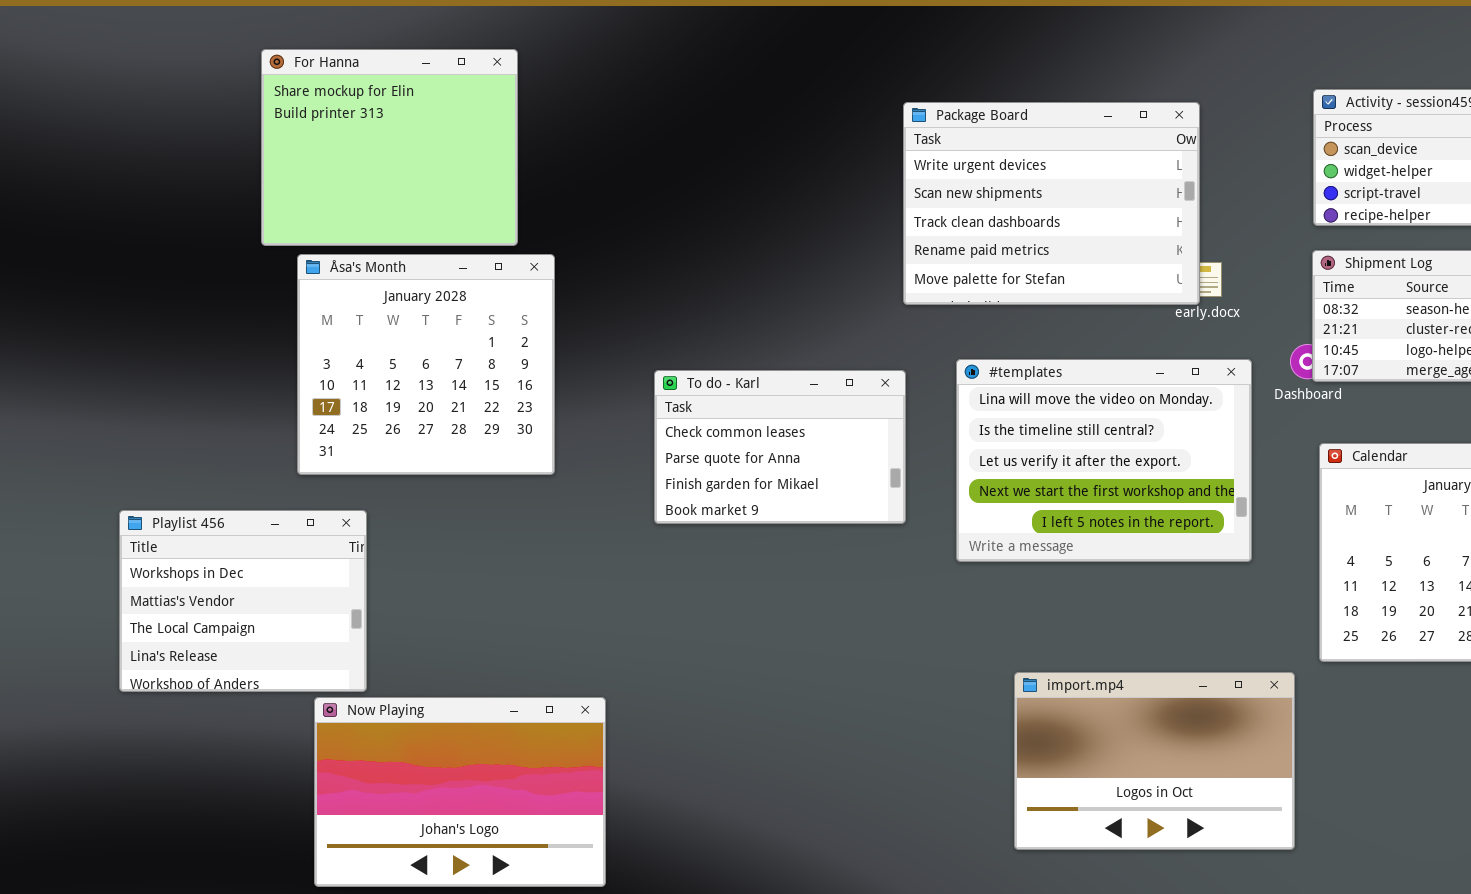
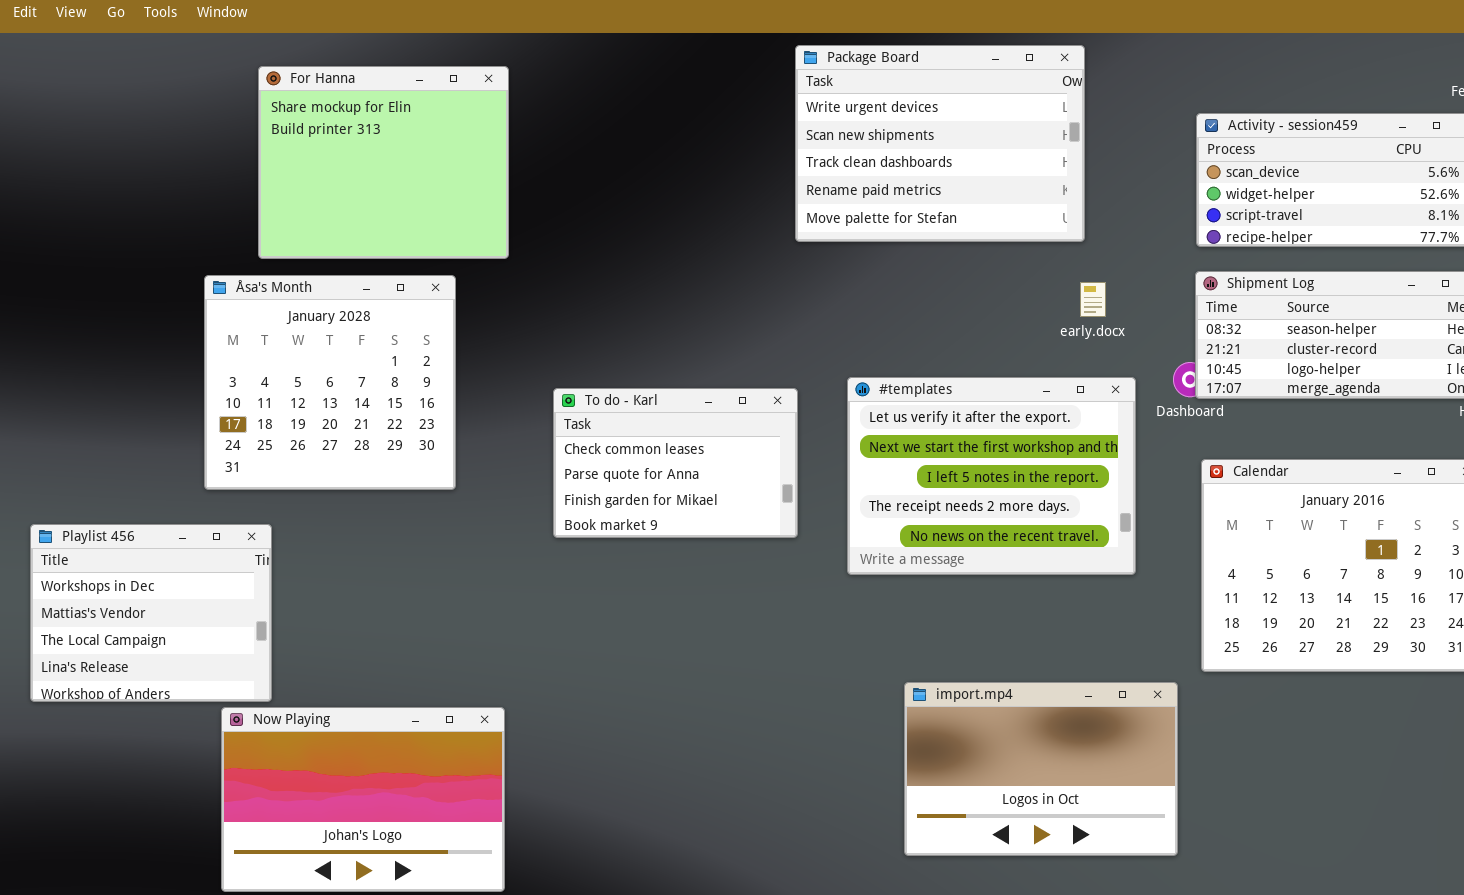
For Hanna: [261,49,518,246] -> [258,66,509,259], moved
Package Board: [903,102,1200,305] -> [795,45,1085,242], moved
#templates: [956,359,1252,562] -> [847,377,1136,575], scrolled down 2 rows

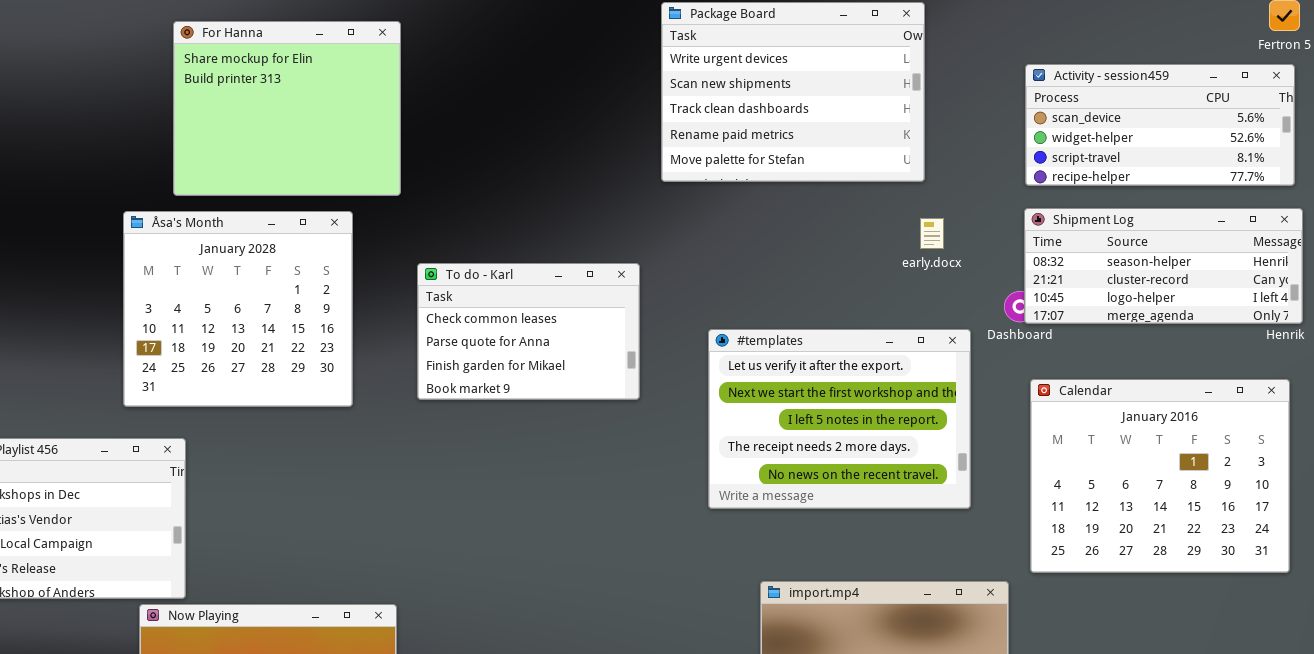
#templates: [847,377,1136,575] -> [708,329,971,509], moved
To do - Karl: [553,388,798,538] -> [417,263,640,400], moved

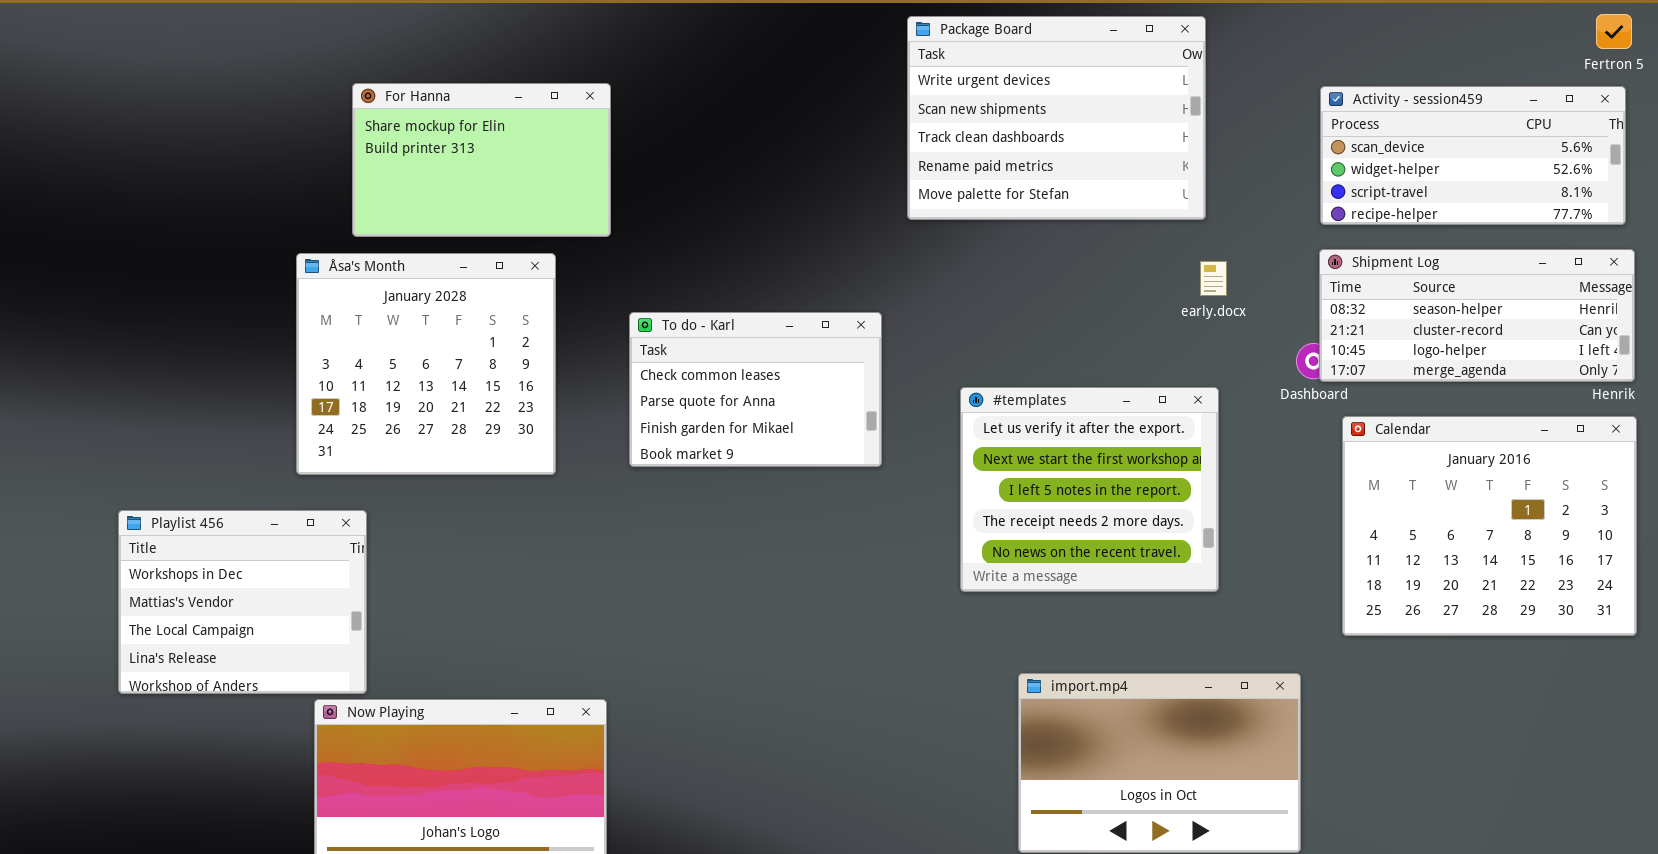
For Hanna: [173,21,401,196] -> [352,83,611,237], resized
#templates: [708,329,971,509] -> [960,387,1219,592], resized
Calendar: [1030,379,1290,573] -> [1342,416,1637,636], moved

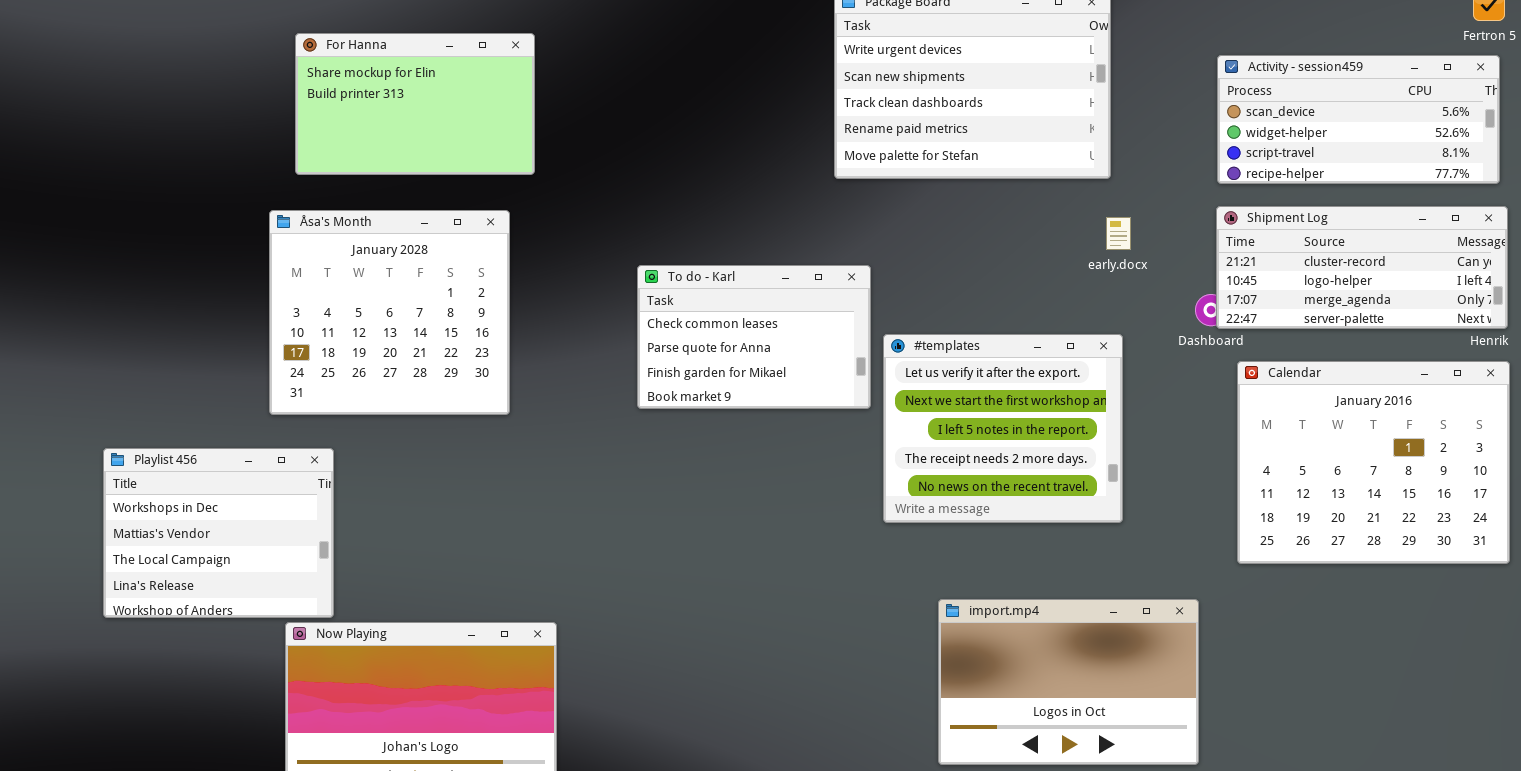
For Hanna: [352,83,611,237] -> [295,33,535,175], moved
Shipment Log: [1319,249,1635,382] -> [1216,206,1508,329], scrolled down 1 row
To do - Karl: [629,312,882,467] -> [637,265,871,409], moved

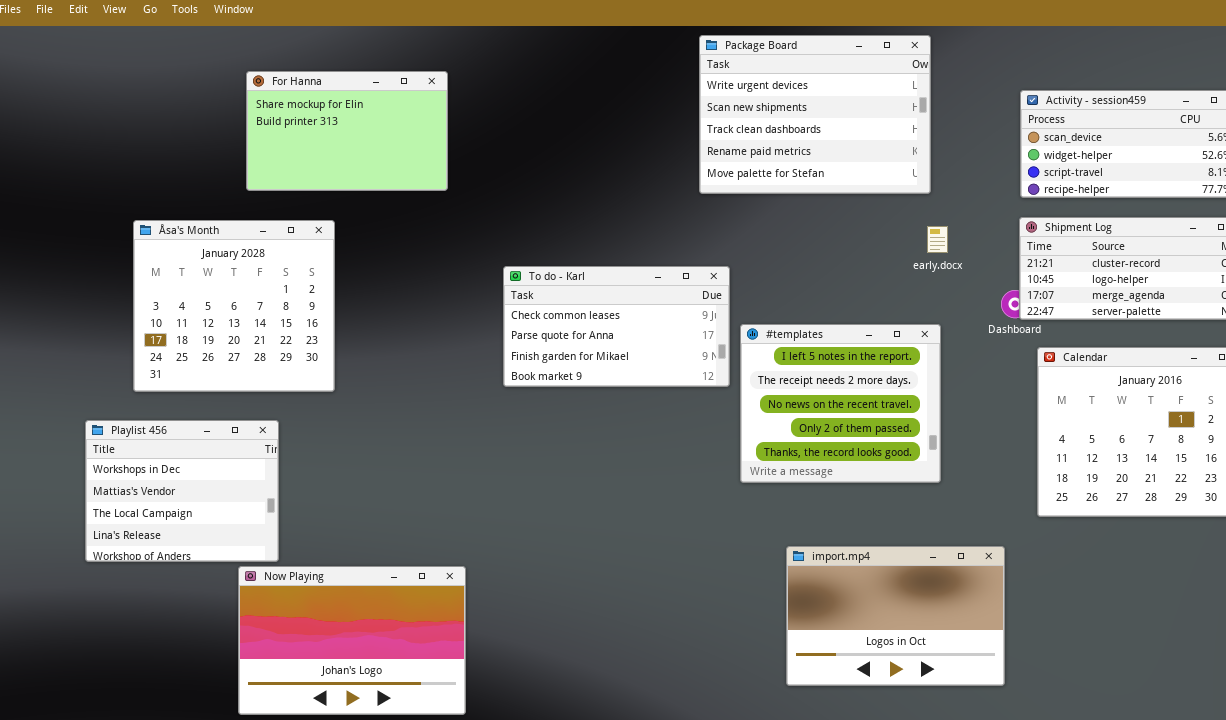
Åsa's Month: [269,210,510,415] -> [133,220,335,392], moved
To do - Karl: [637,265,871,409] -> [503,266,730,387], resized
#templates: [883,334,1123,523] -> [740,324,941,483], scrolled down 2 rows

